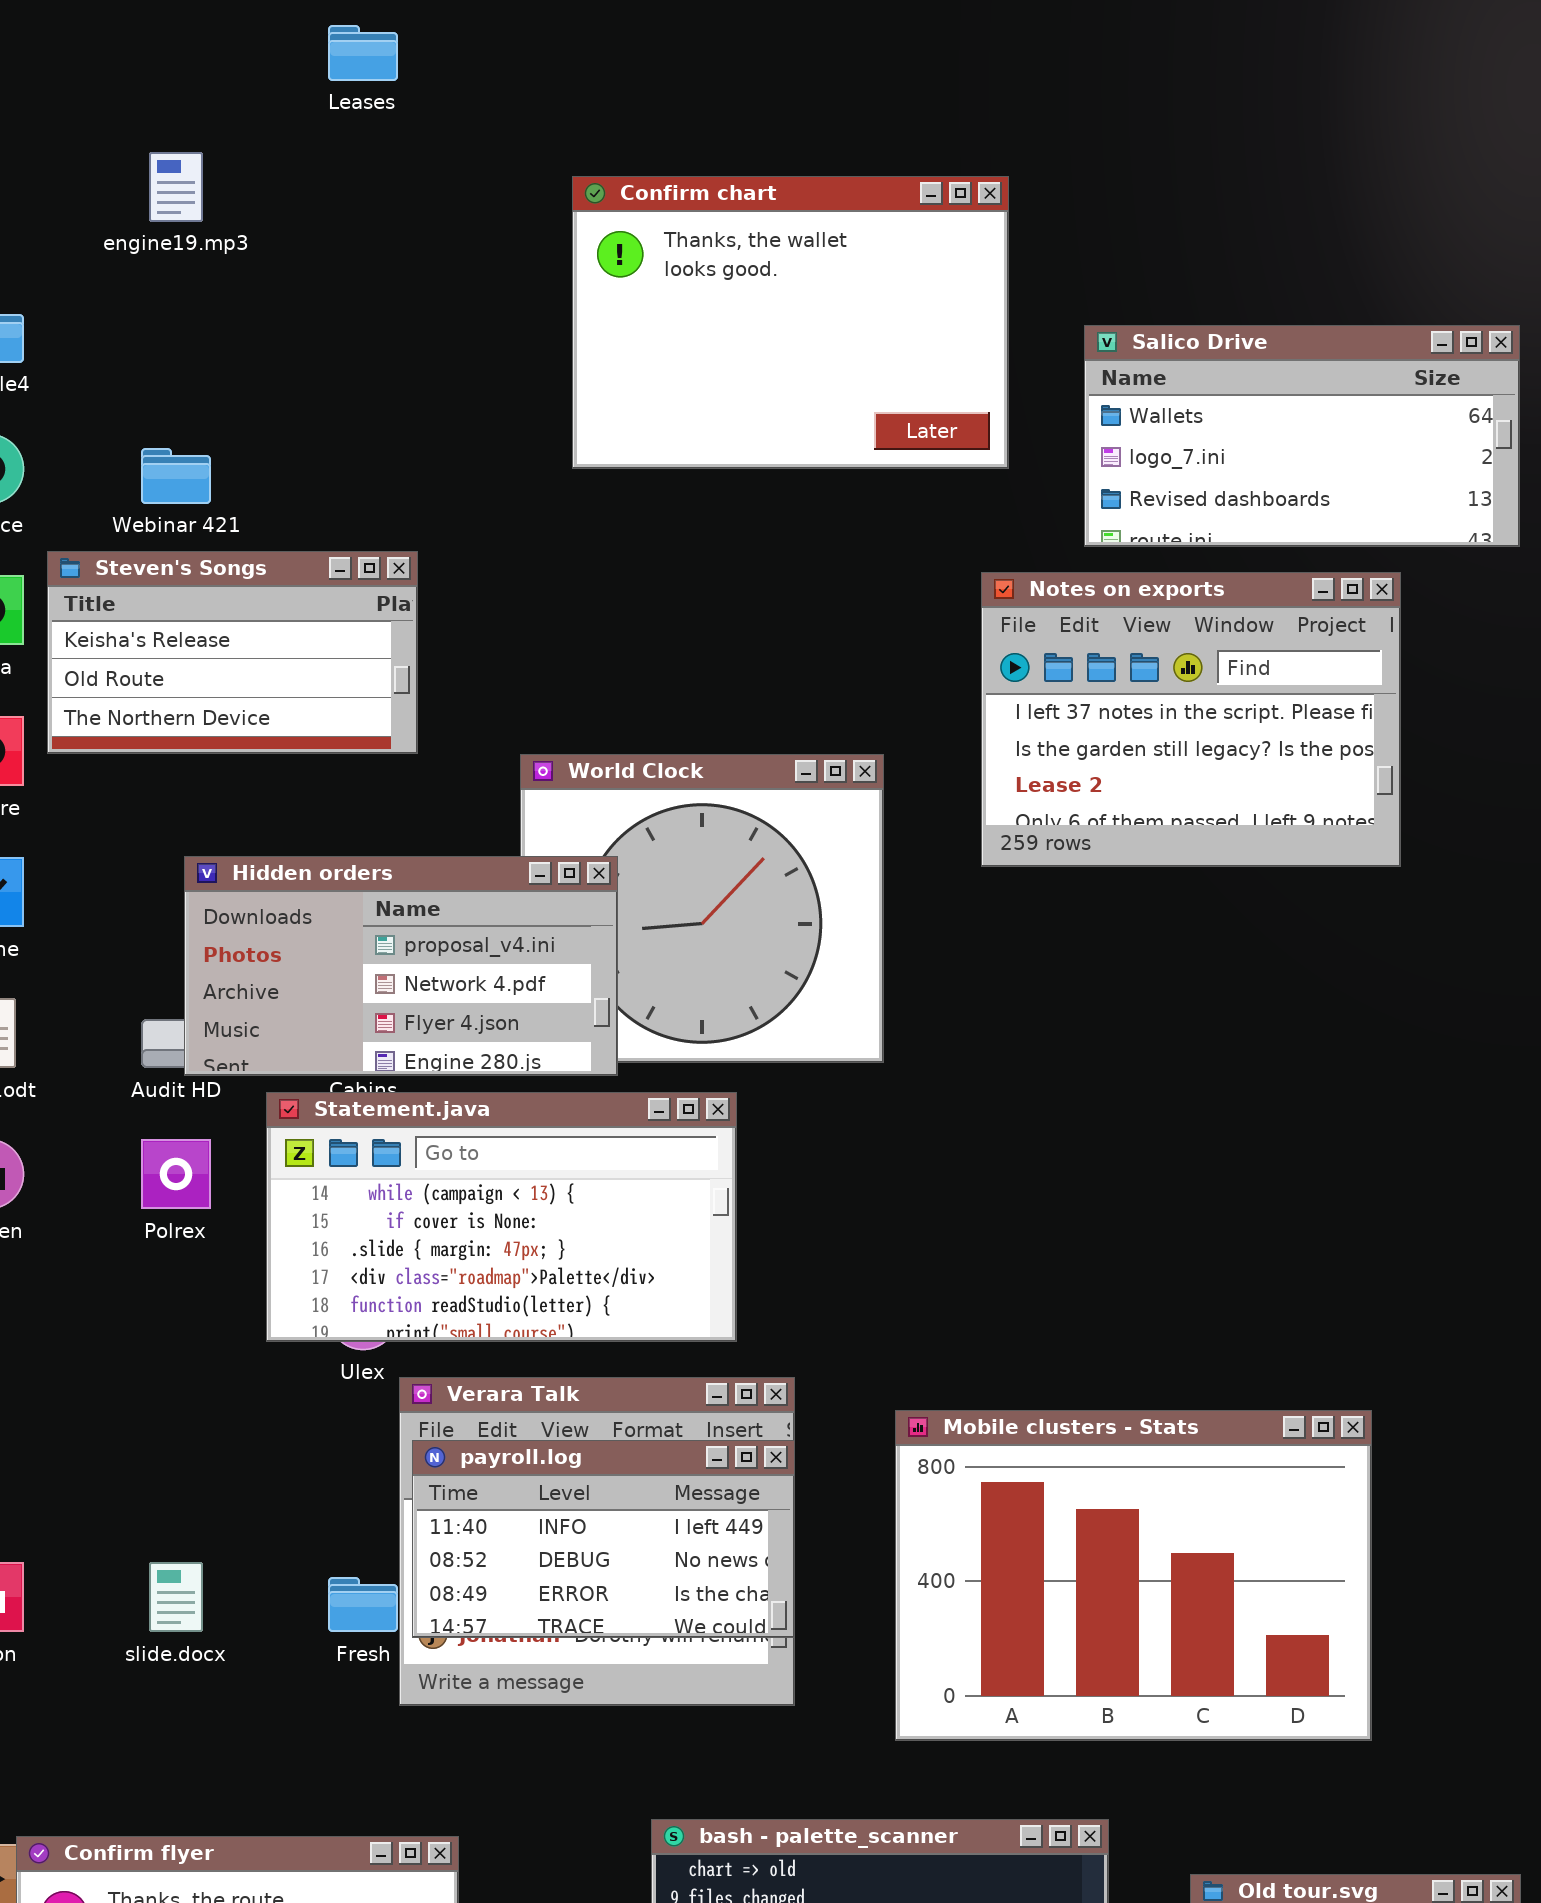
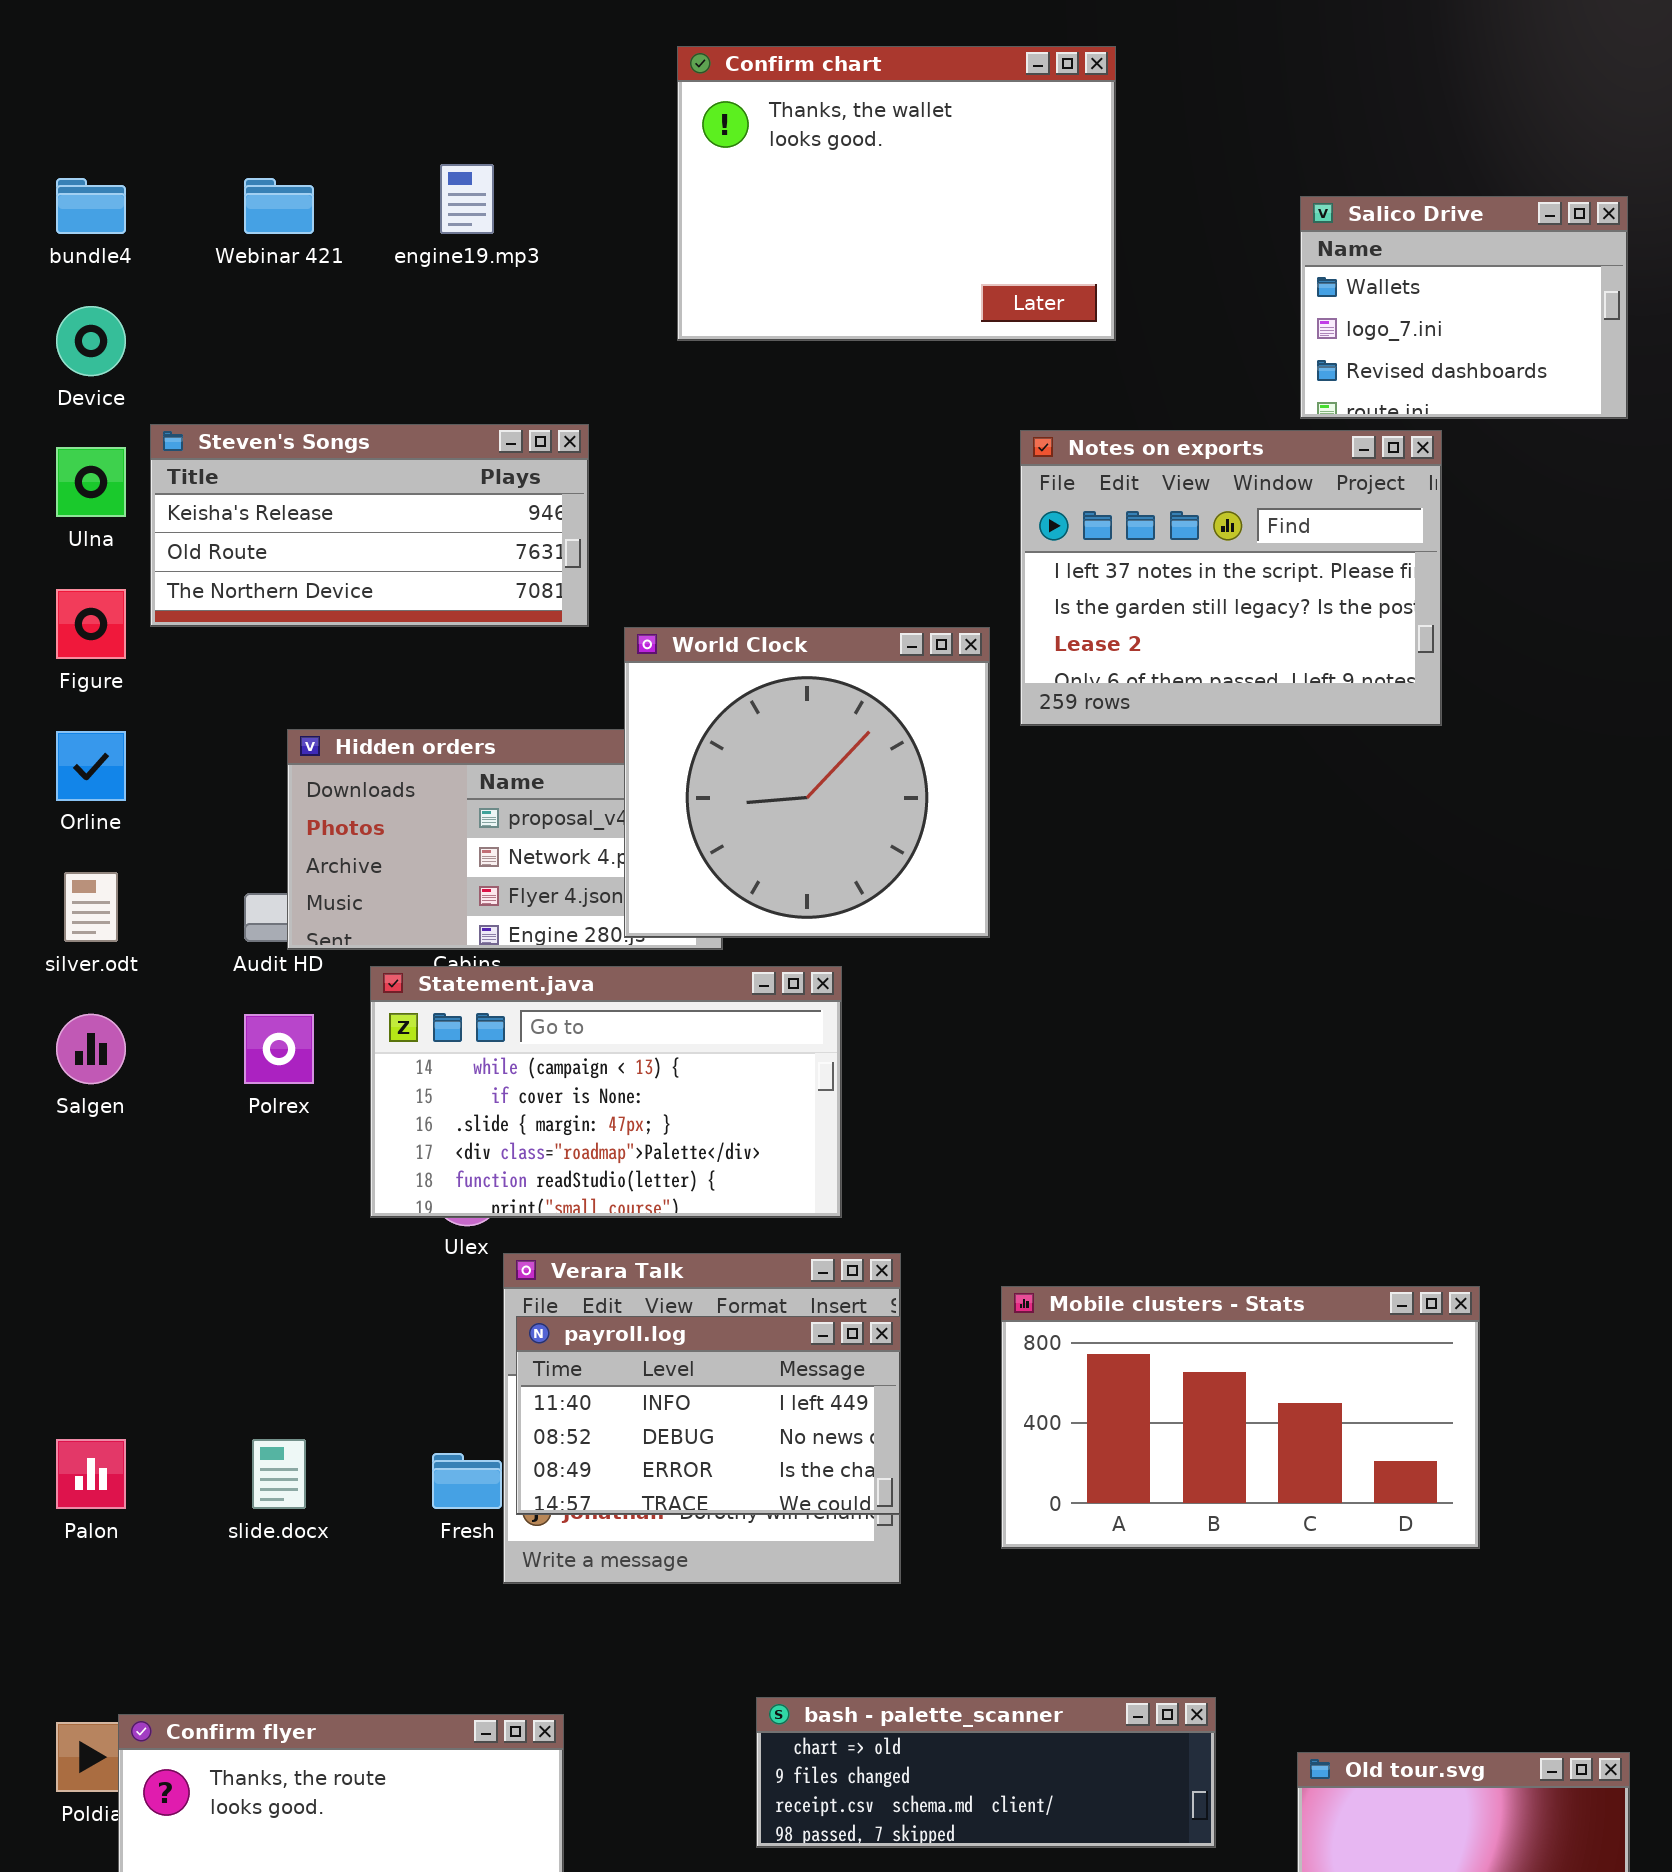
engine19.mp3: [149,152,203,222] -> [440,164,494,234], moved
Salico Drive: [1084,325,1520,547] -> [1300,196,1628,419], resized
Webinar 421: [141,448,211,504] -> [244,178,314,234], moved
Steven's Songs: [47,551,418,754] -> [150,424,589,627], resized
Notes on exports: [981,572,1401,867] -> [1020,430,1442,726], moved
World Clock: [520,754,884,1063] -> [624,627,990,938], raised
Mobile clusters - Stats: [895,1410,1372,1741] -> [1001,1286,1480,1549], resized

